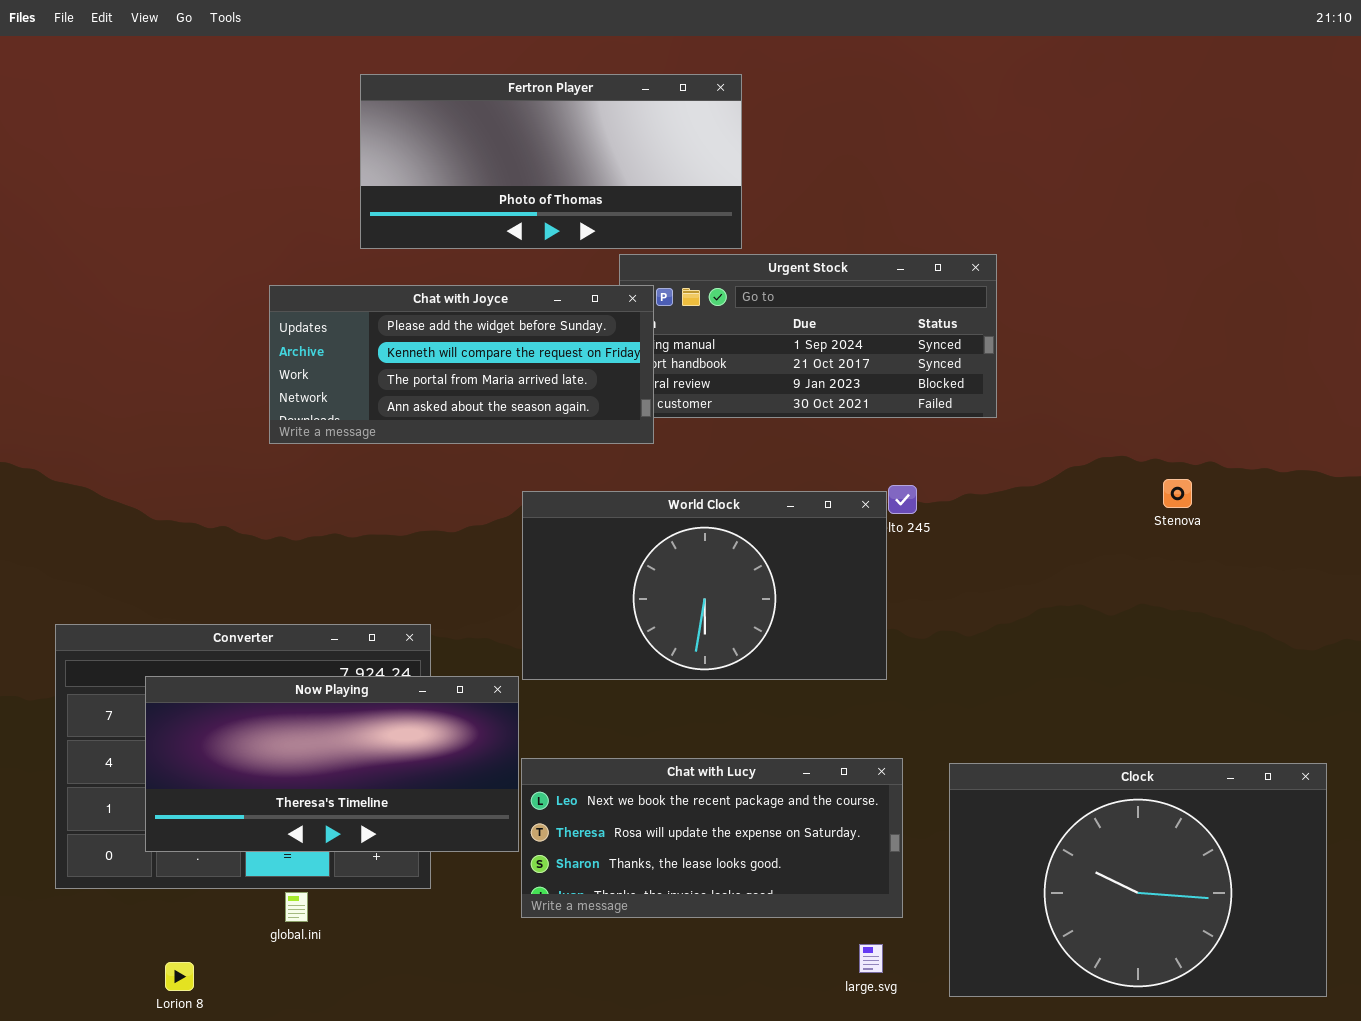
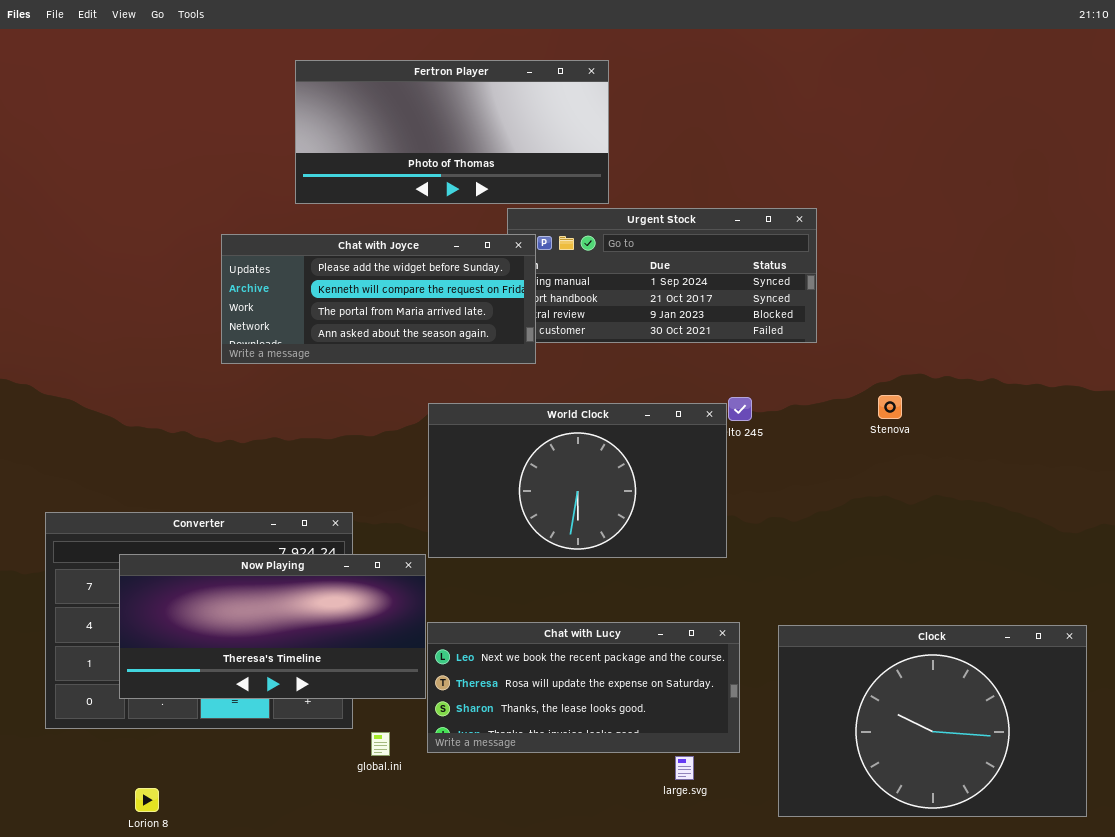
Stenova: [1163,479,1192,508] -> [878,395,902,419], moved
global.ini: [285,892,308,922] -> [371,732,390,756], moved
large.svg: [859,944,883,973] -> [675,756,694,780], moved

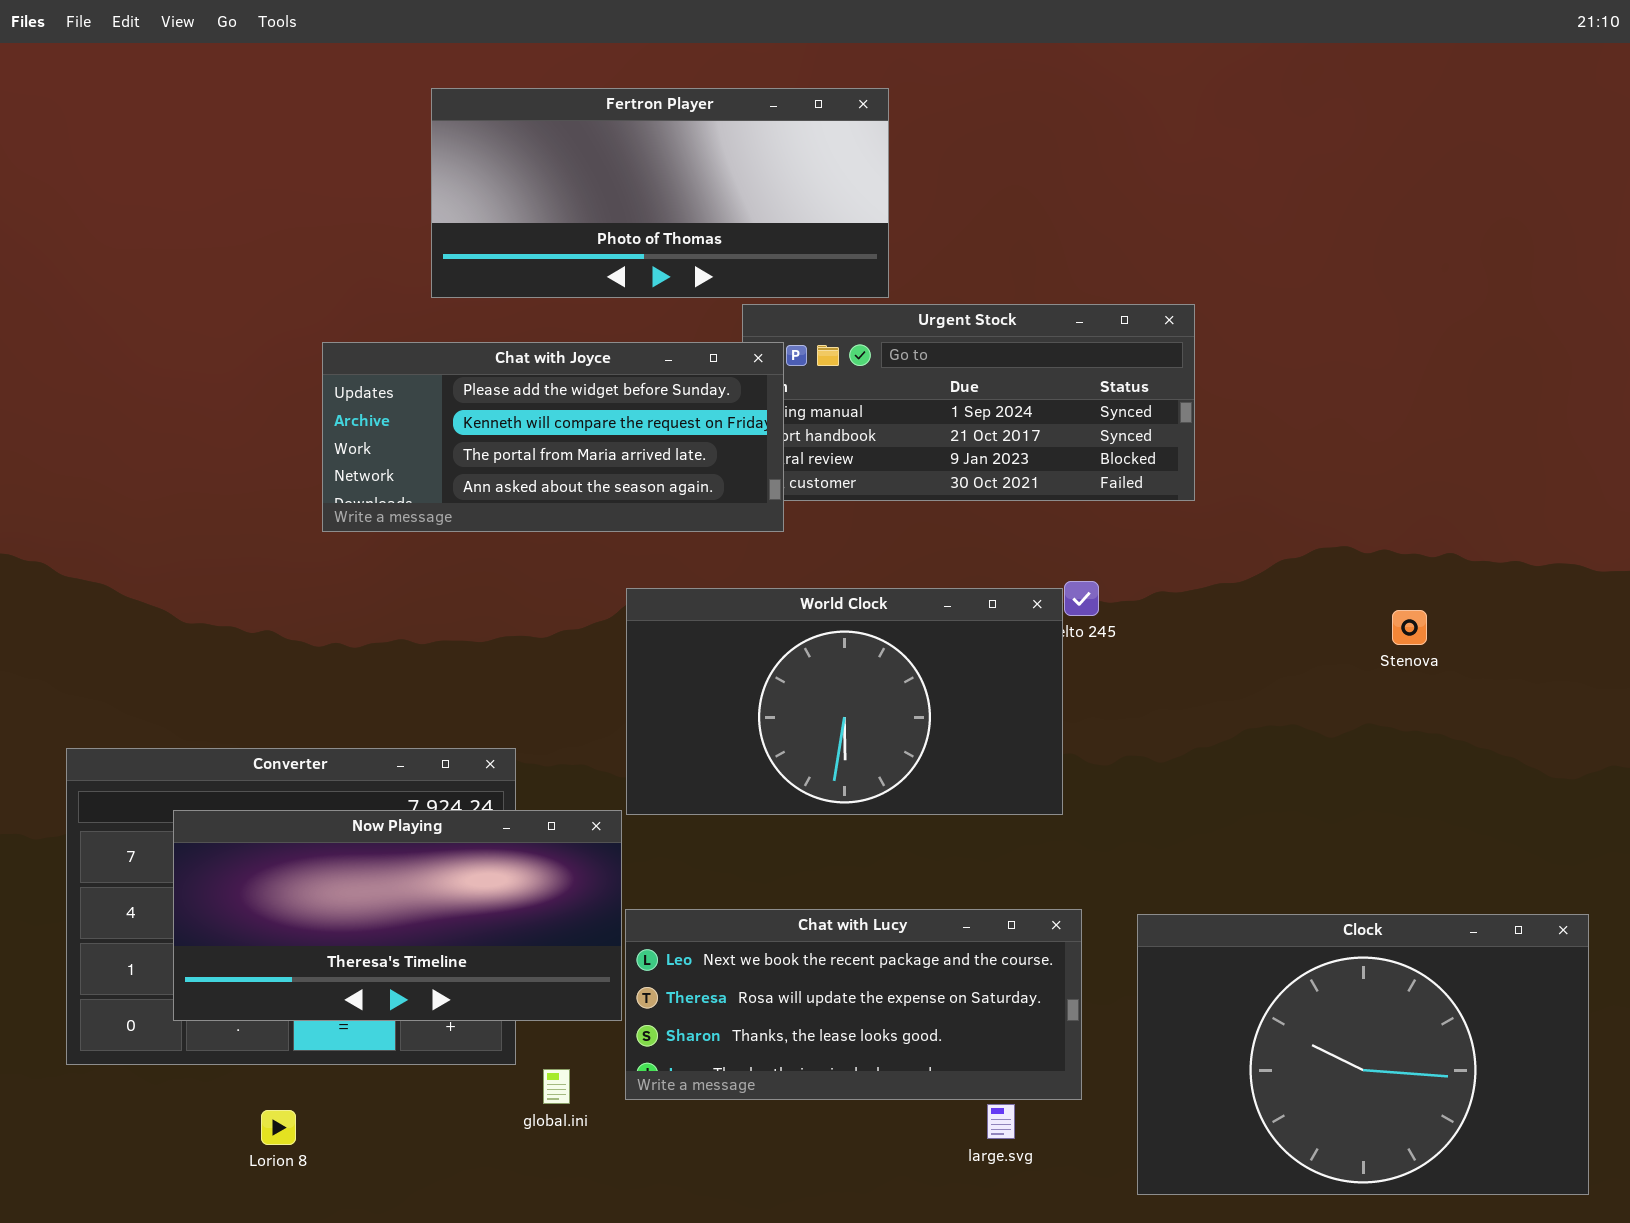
Stenova: [878,395,902,419] -> [1392,610,1427,645], moved
Lorion 8: [135,788,159,812] -> [261,1110,296,1145], moved

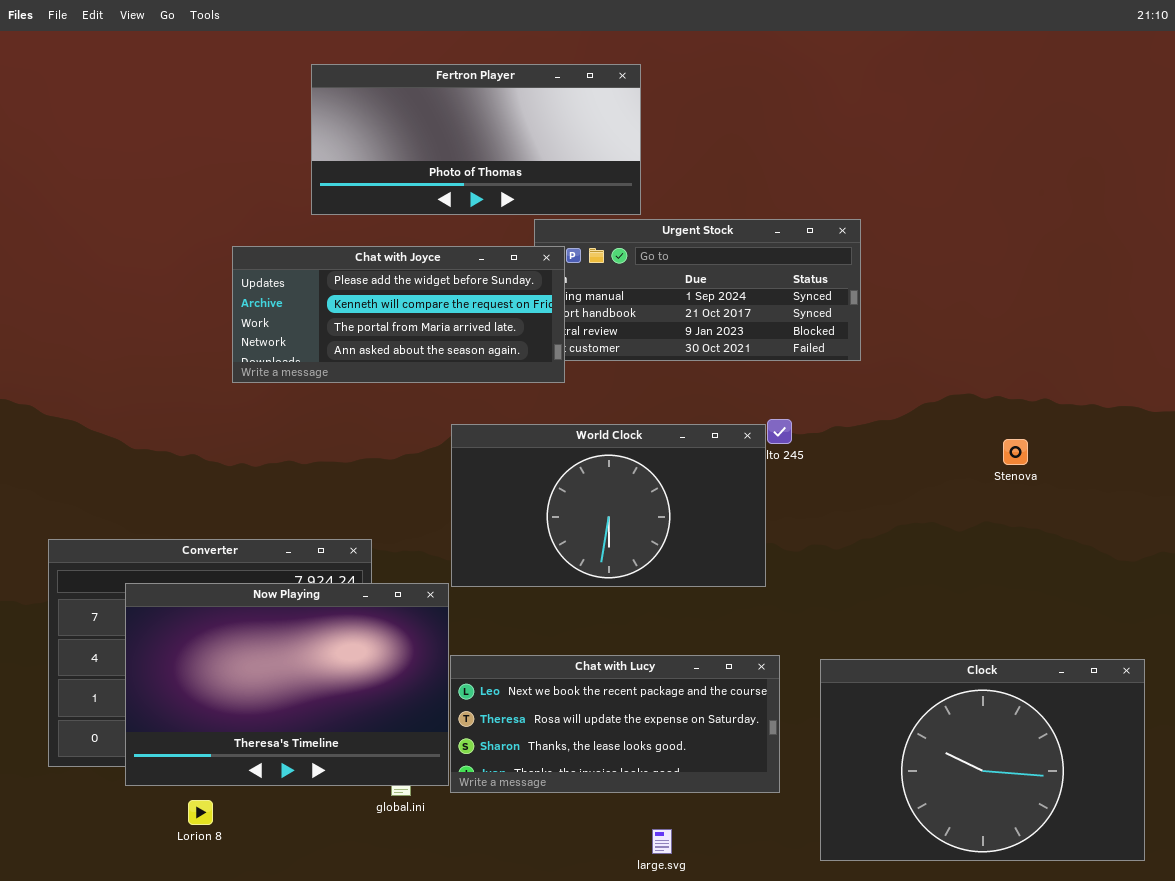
Now Playing: [173,810,622,1021] -> [125,583,449,786], resized
large.svg: [987,1104,1015,1139] -> [652,829,672,854], moved

